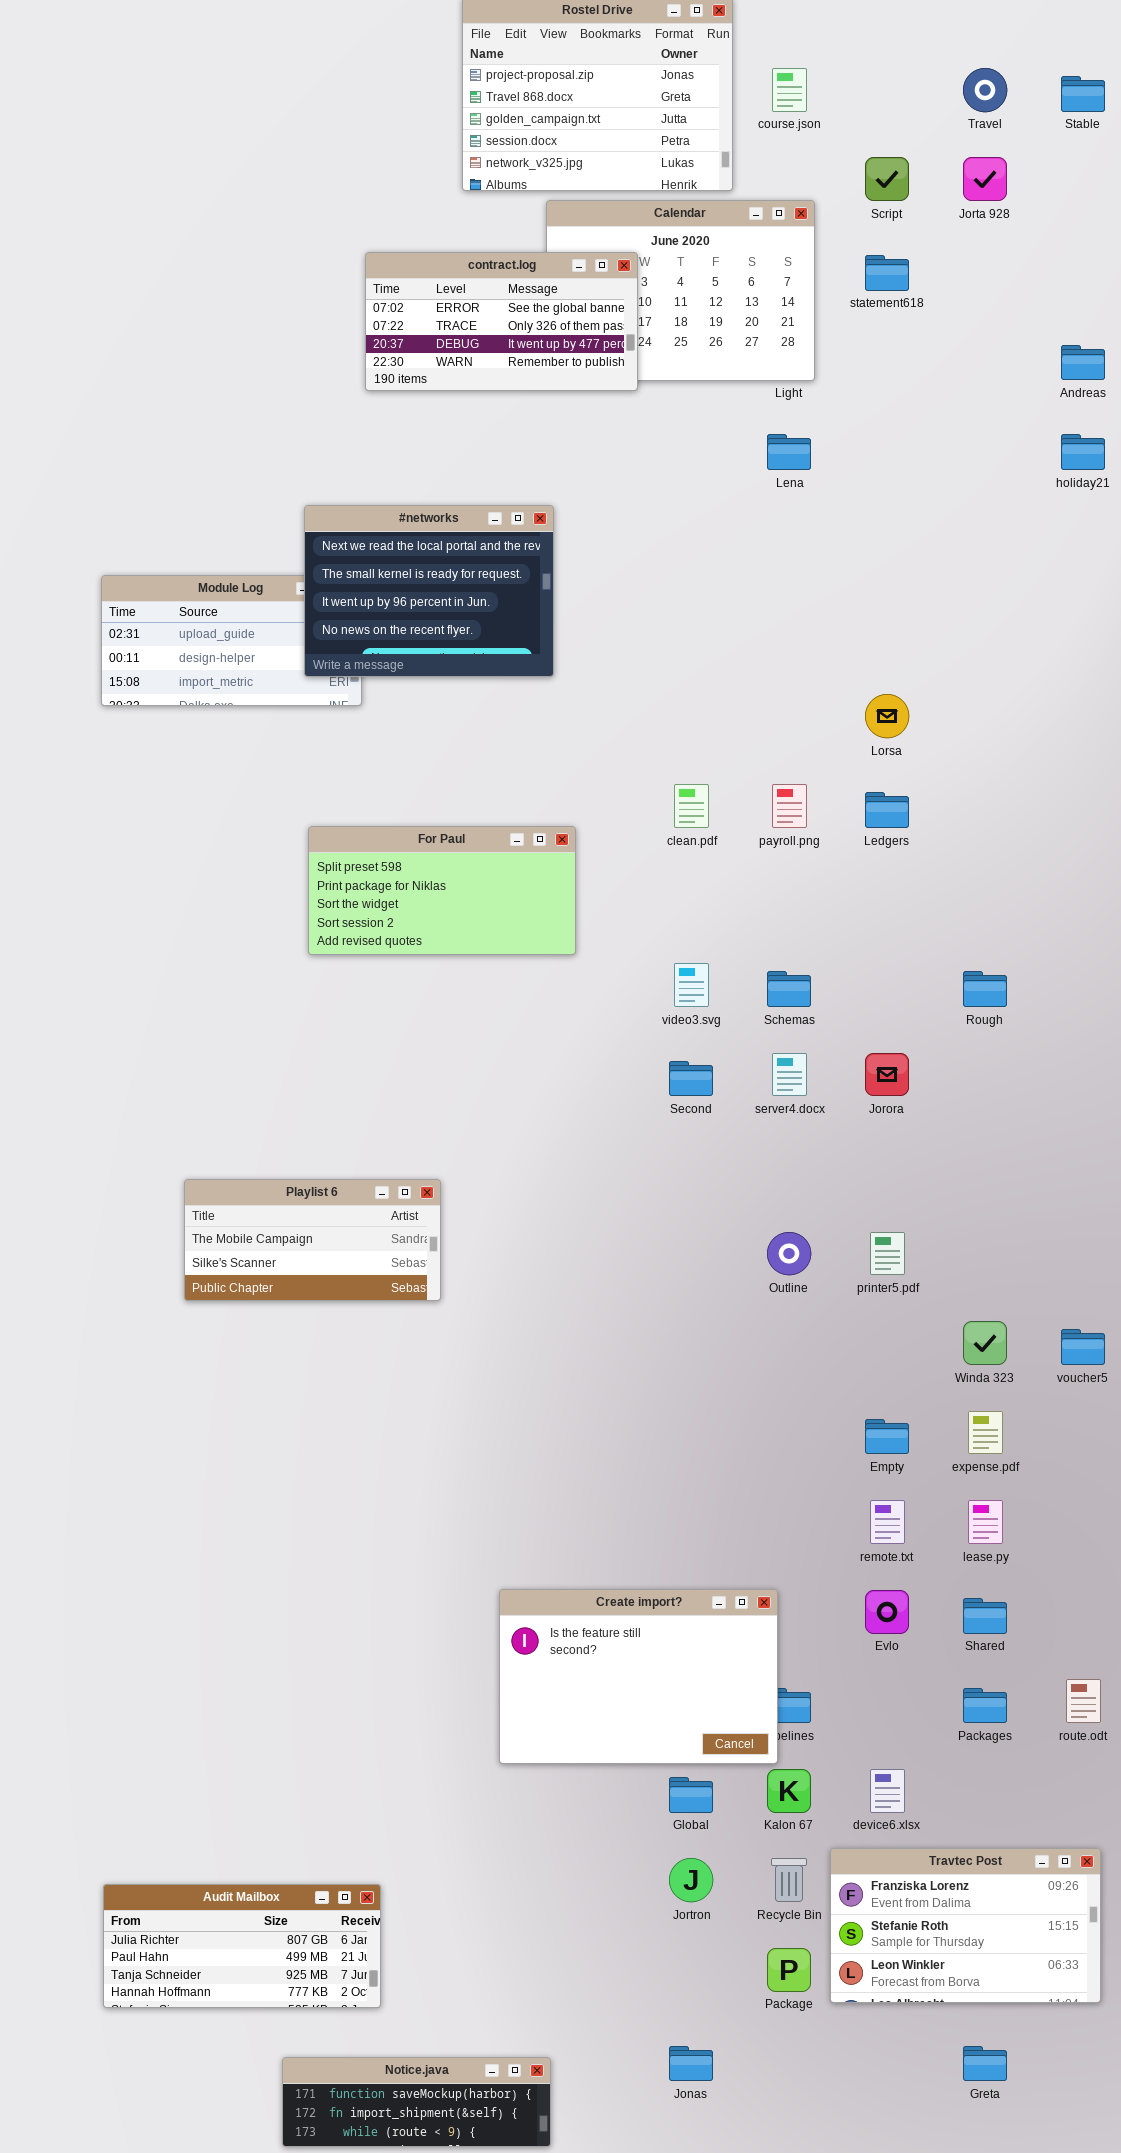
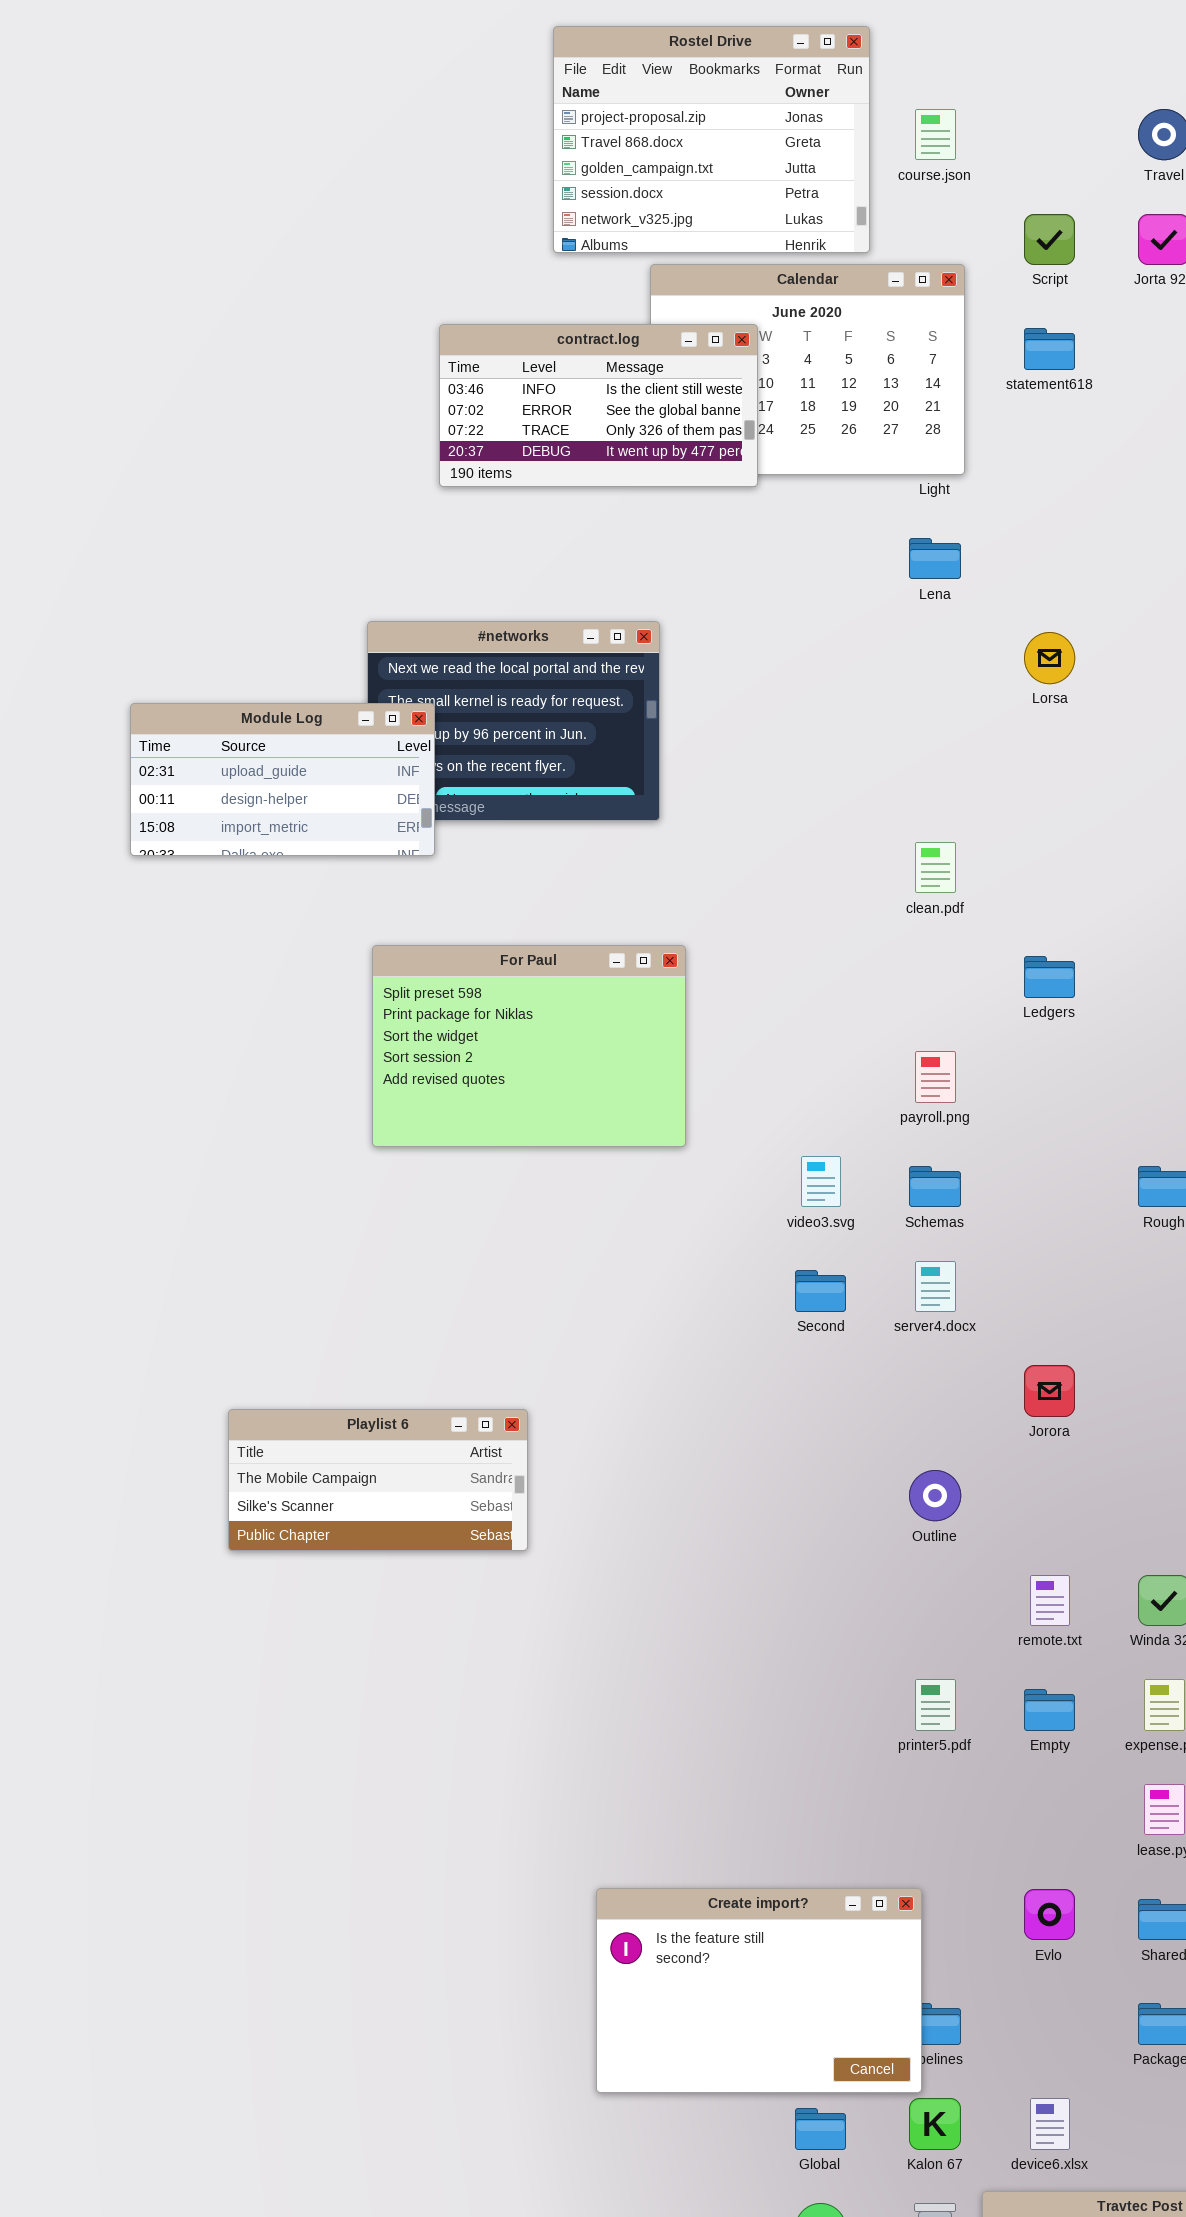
contract.log: [365,252,638,391] -> [439,324,758,487], scrolled up 1 row
Module Log: [101,575,362,706] -> [130,703,435,856], raised
Lorsa: [865,694,909,738] -> [1024,632,1075,684], moved
clean.pdf: [674,784,709,828] -> [915,842,956,893], moved
payroll.png: [772,784,807,828] -> [915,1051,956,1103], moved
For Paul: [308,826,576,955] -> [372,945,686,1147], resized
Jorora: [865,1053,909,1096] -> [1024,1365,1075,1417], moved
printer5.pdf: [870,1232,905,1275] -> [915,1679,956,1731], moved
remote.txt: [870,1500,905,1544] -> [1030,1575,1070,1626], moved

